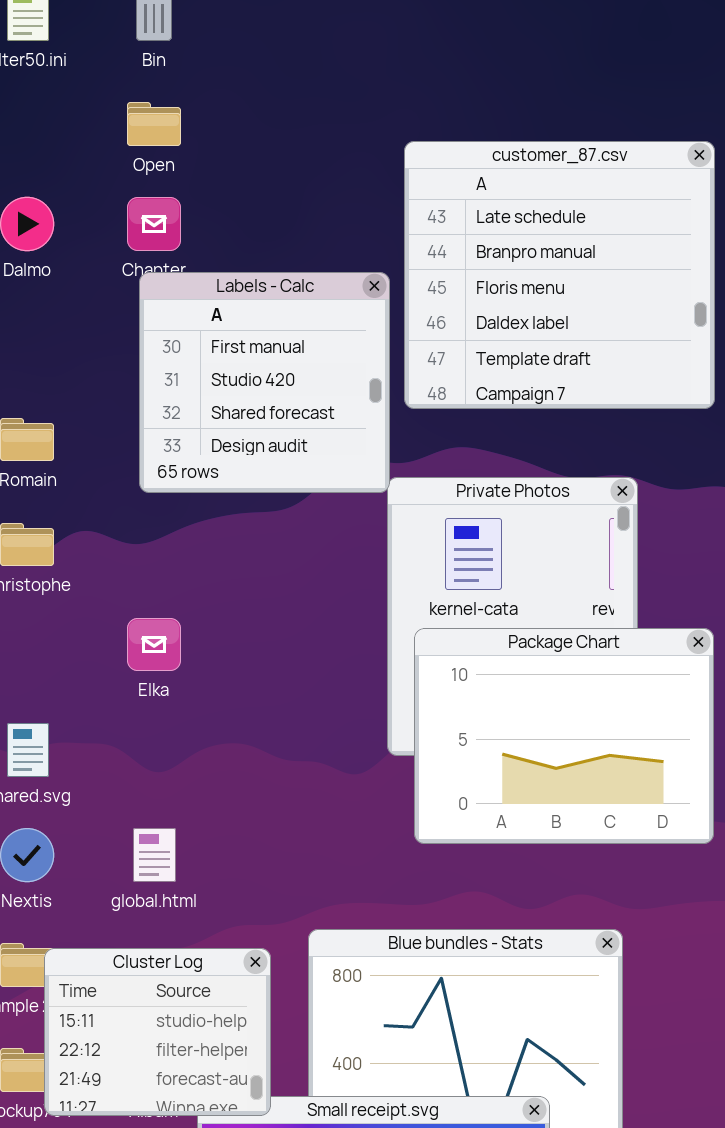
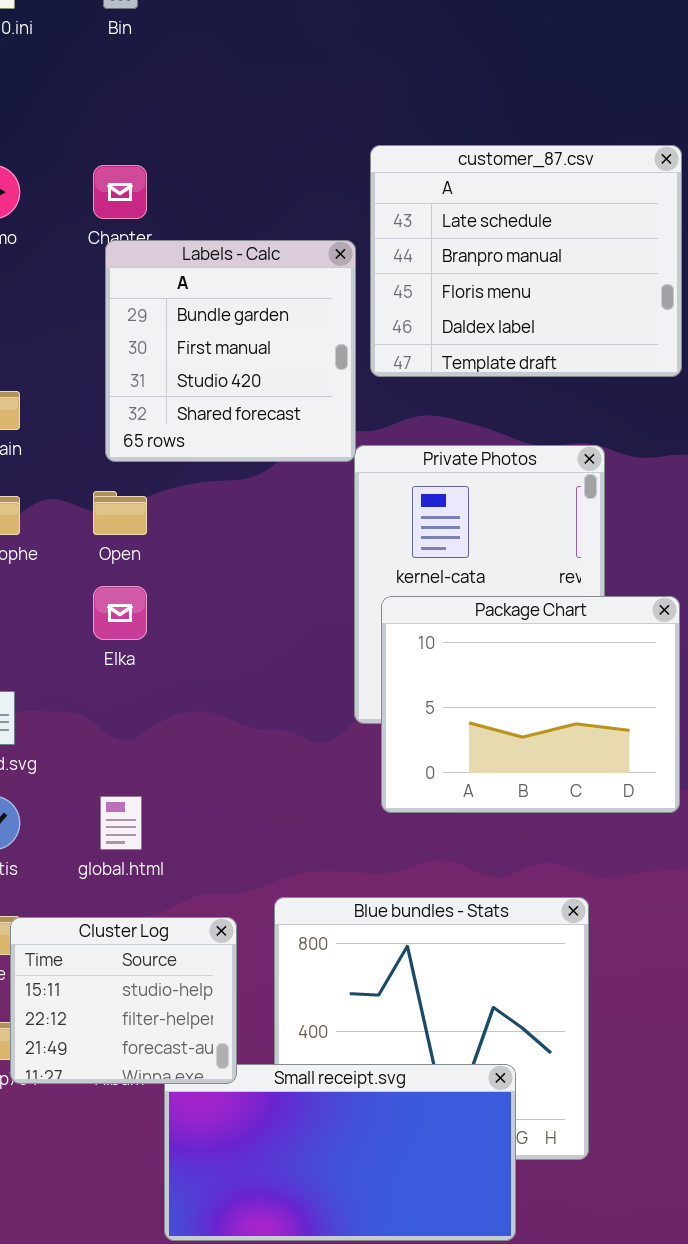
Open: [127,102,181,146] -> [93,491,147,535], moved
customer_87.csv: [404,141,715,409] -> [370,145,682,377], resized
Labels - Calc: [139,272,390,493] -> [105,240,356,462], scrolled up 1 row

